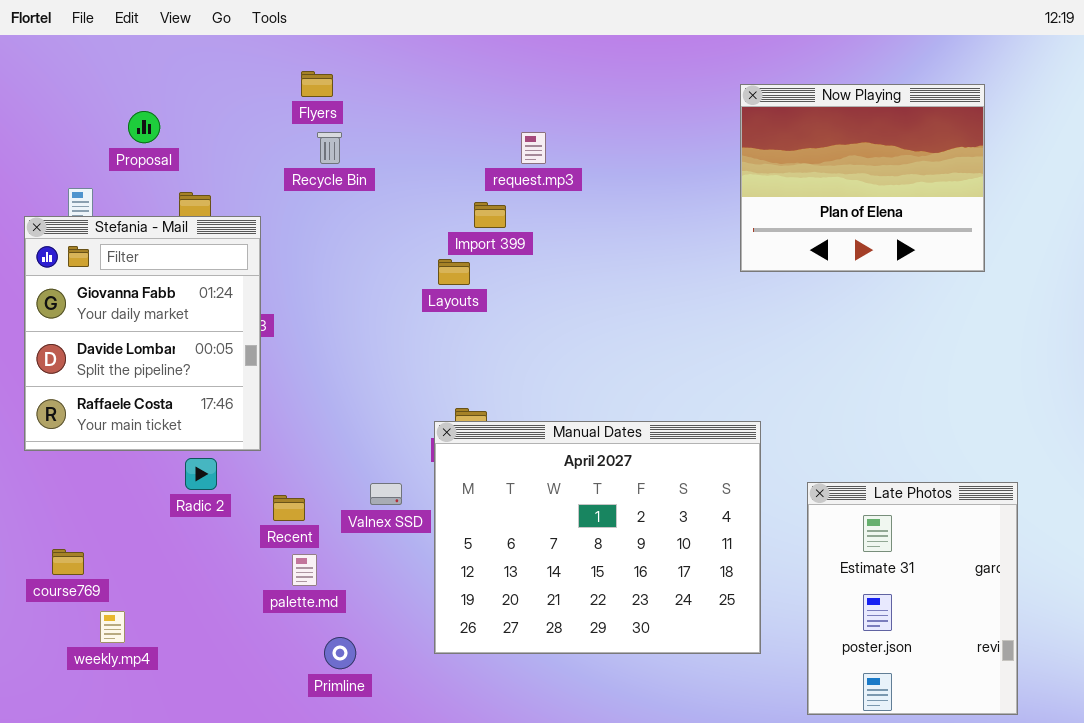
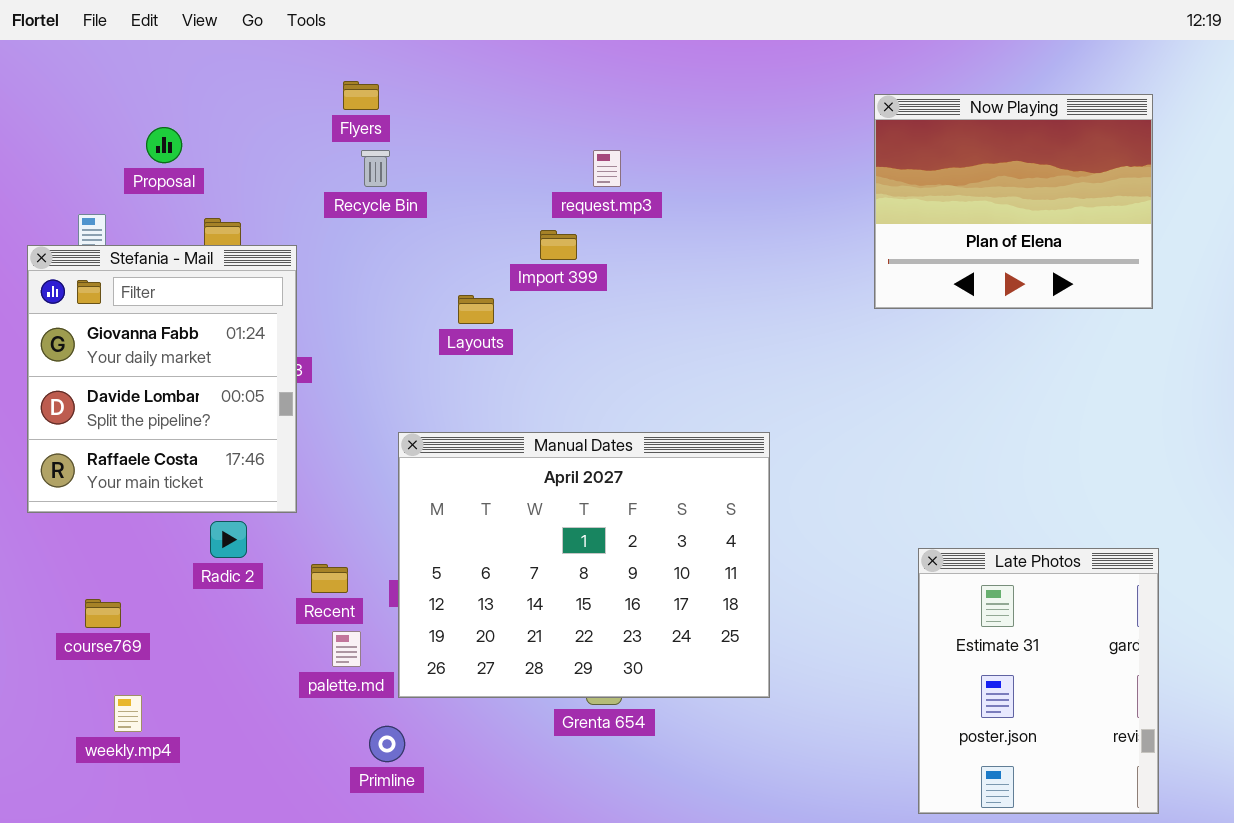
Now Playing: [740,84,985,272] -> [874,94,1153,309], moved
Layouts: [438,259,470,285] -> [458,295,494,324], moved
Manual Dates: [434,421,761,654] -> [398,432,770,698], moved
course769: [52,549,84,575] -> [85,599,121,628], moved

